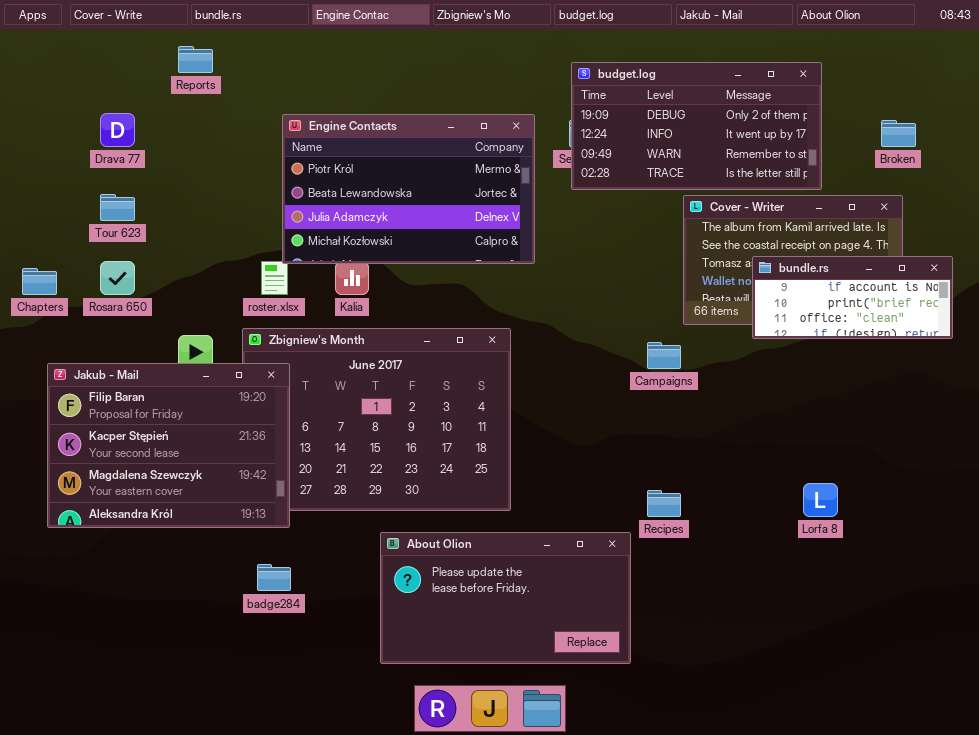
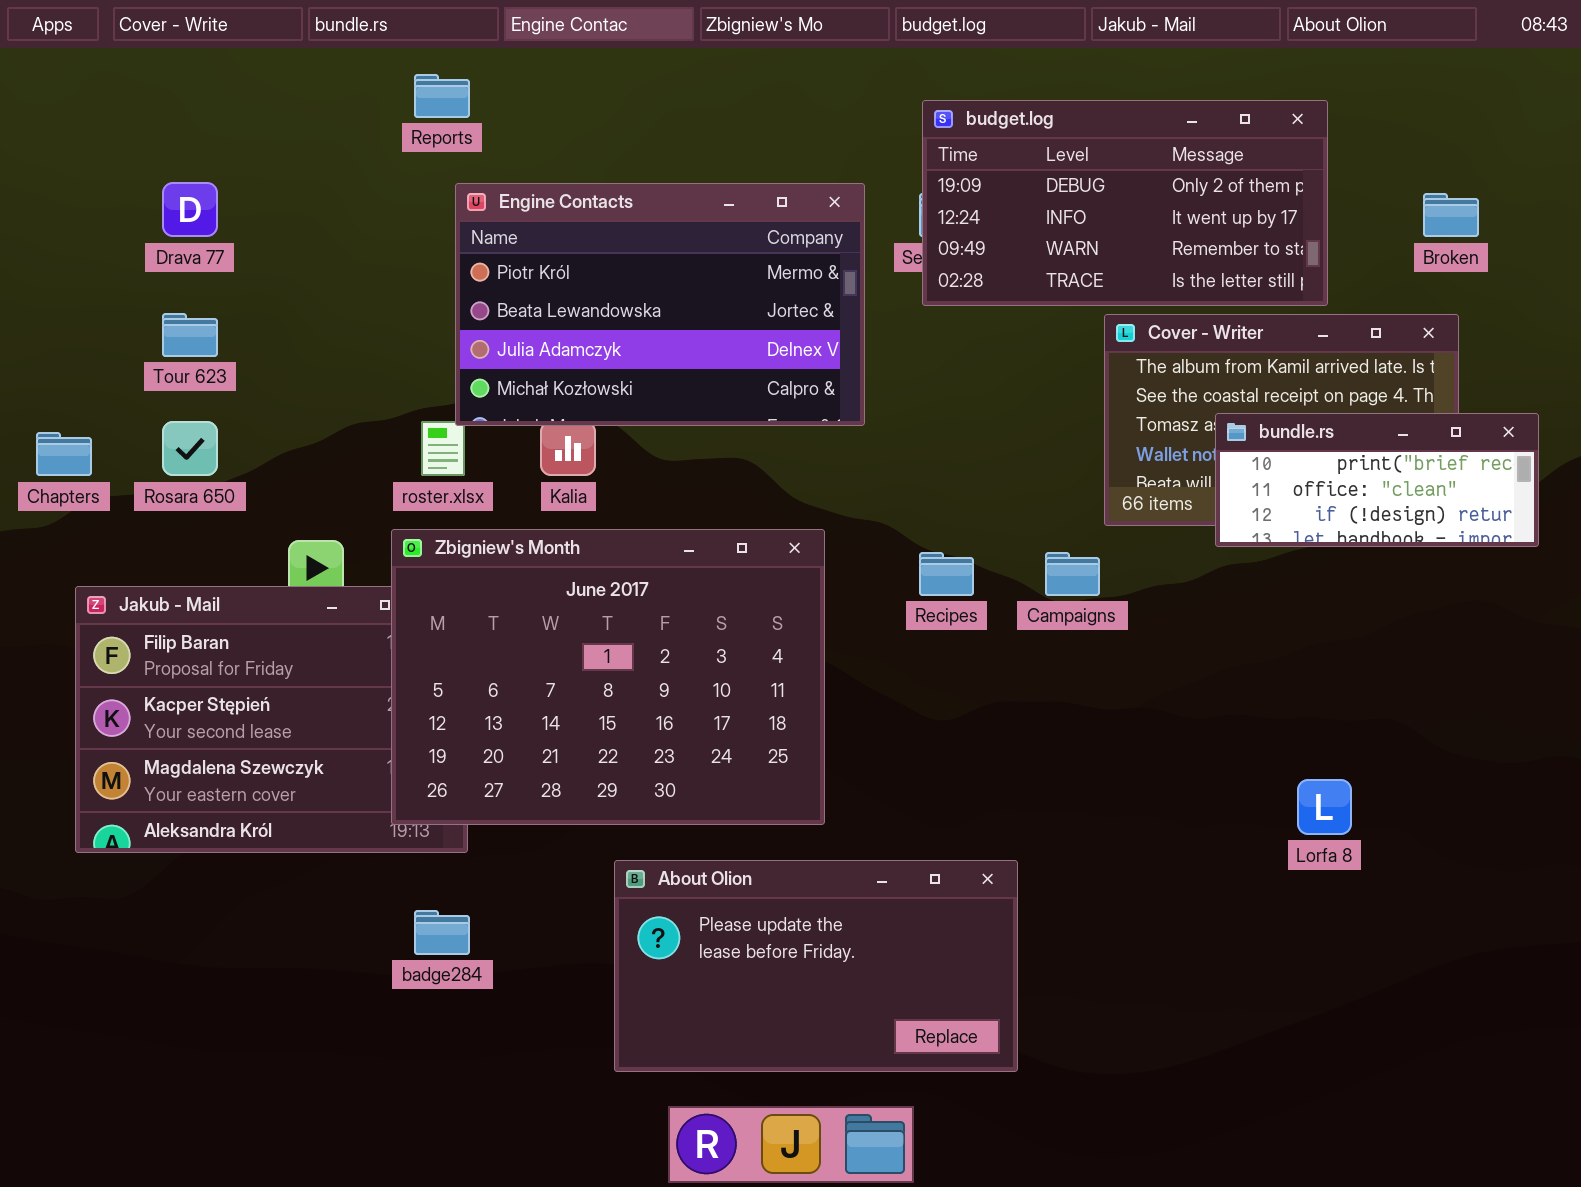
Reports: [178,46,213,73] -> [414,74,470,118], moved
bundle.rs: [752,256,953,339] -> [1215,413,1539,547], scrolled down 1 row
Zbigniew's Month: [242,328,511,511] -> [391,529,825,825], raised
Recipes: [647,490,681,517] -> [919,552,974,596], moved

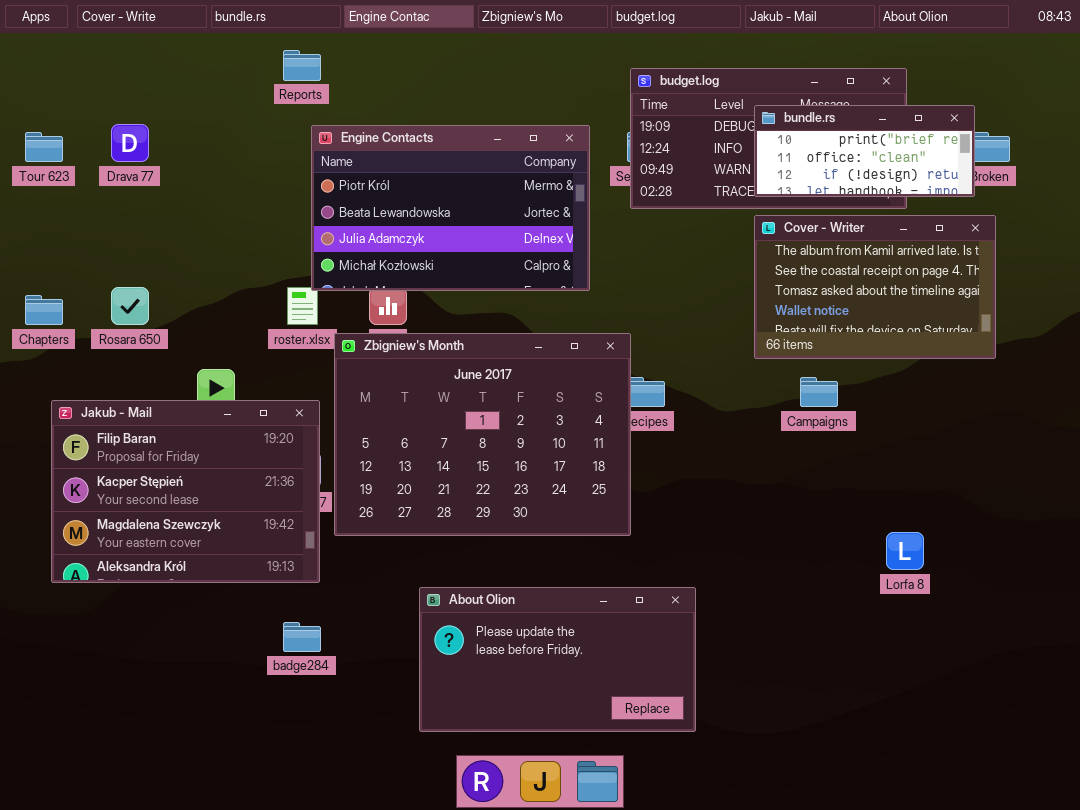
Tour 623: [162,313,218,357] -> [25,132,63,162], moved
bundle.rs: [1215,413,1539,547] -> [754,105,975,197], moved
Zbigniew's Month: [391,529,825,825] -> [334,333,631,536], moved
Campaigns: [1045,552,1100,596] -> [800,377,838,407], moved

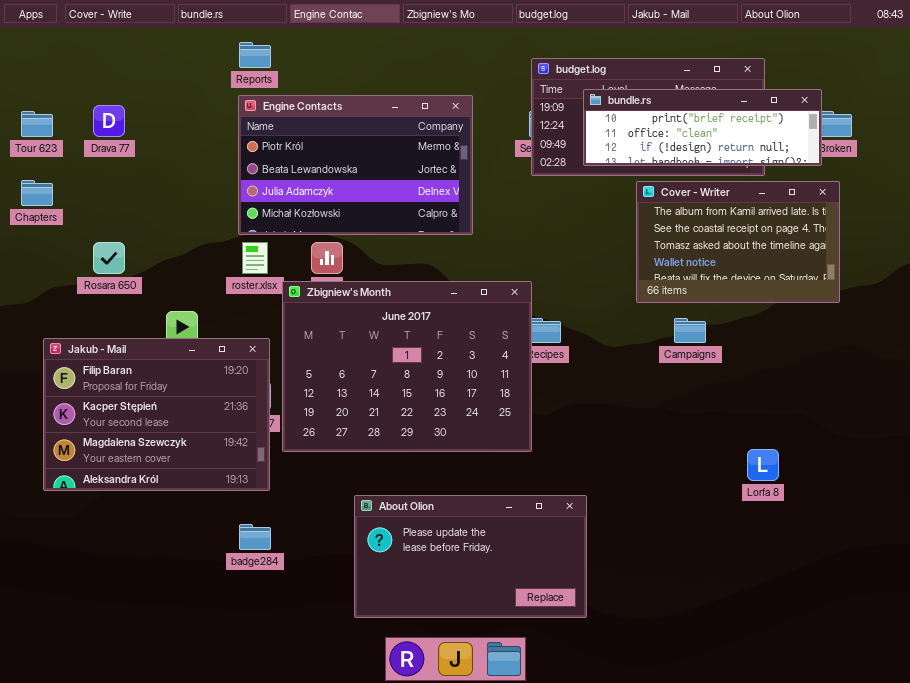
bundle.rs: [754,105,975,197] -> [583,89,822,166], resized
Engine Contacts: [311,125,590,291] -> [238,95,473,235], moved
Chapters: [25,295,63,325] -> [21,180,53,206], moved

